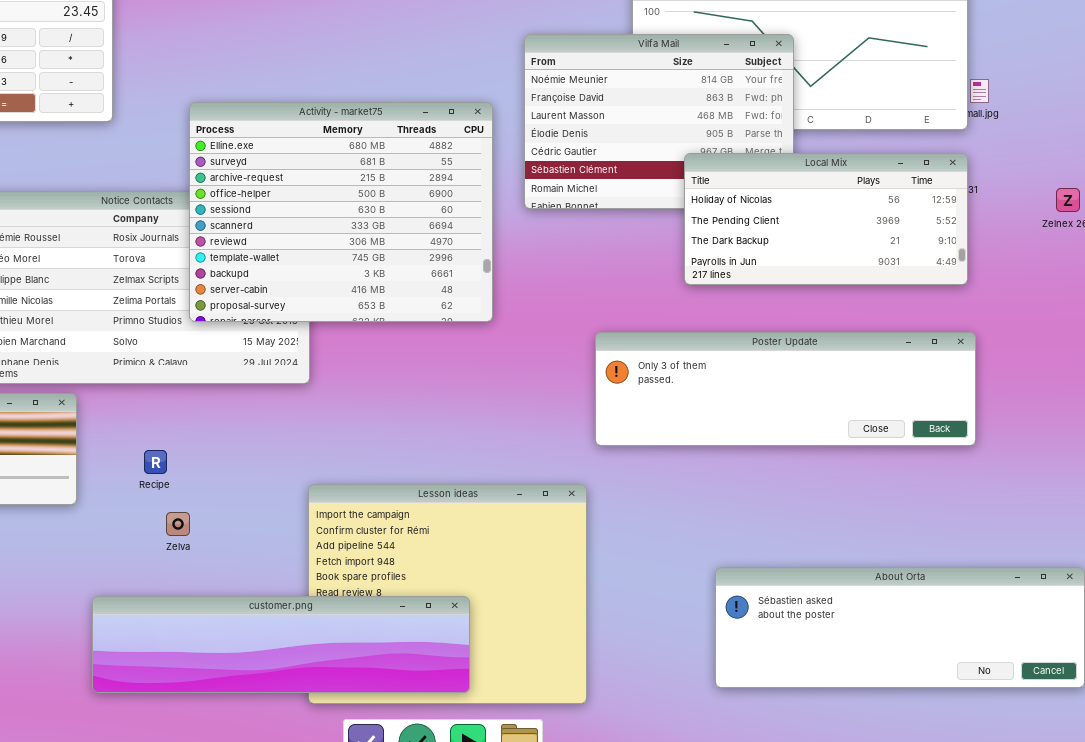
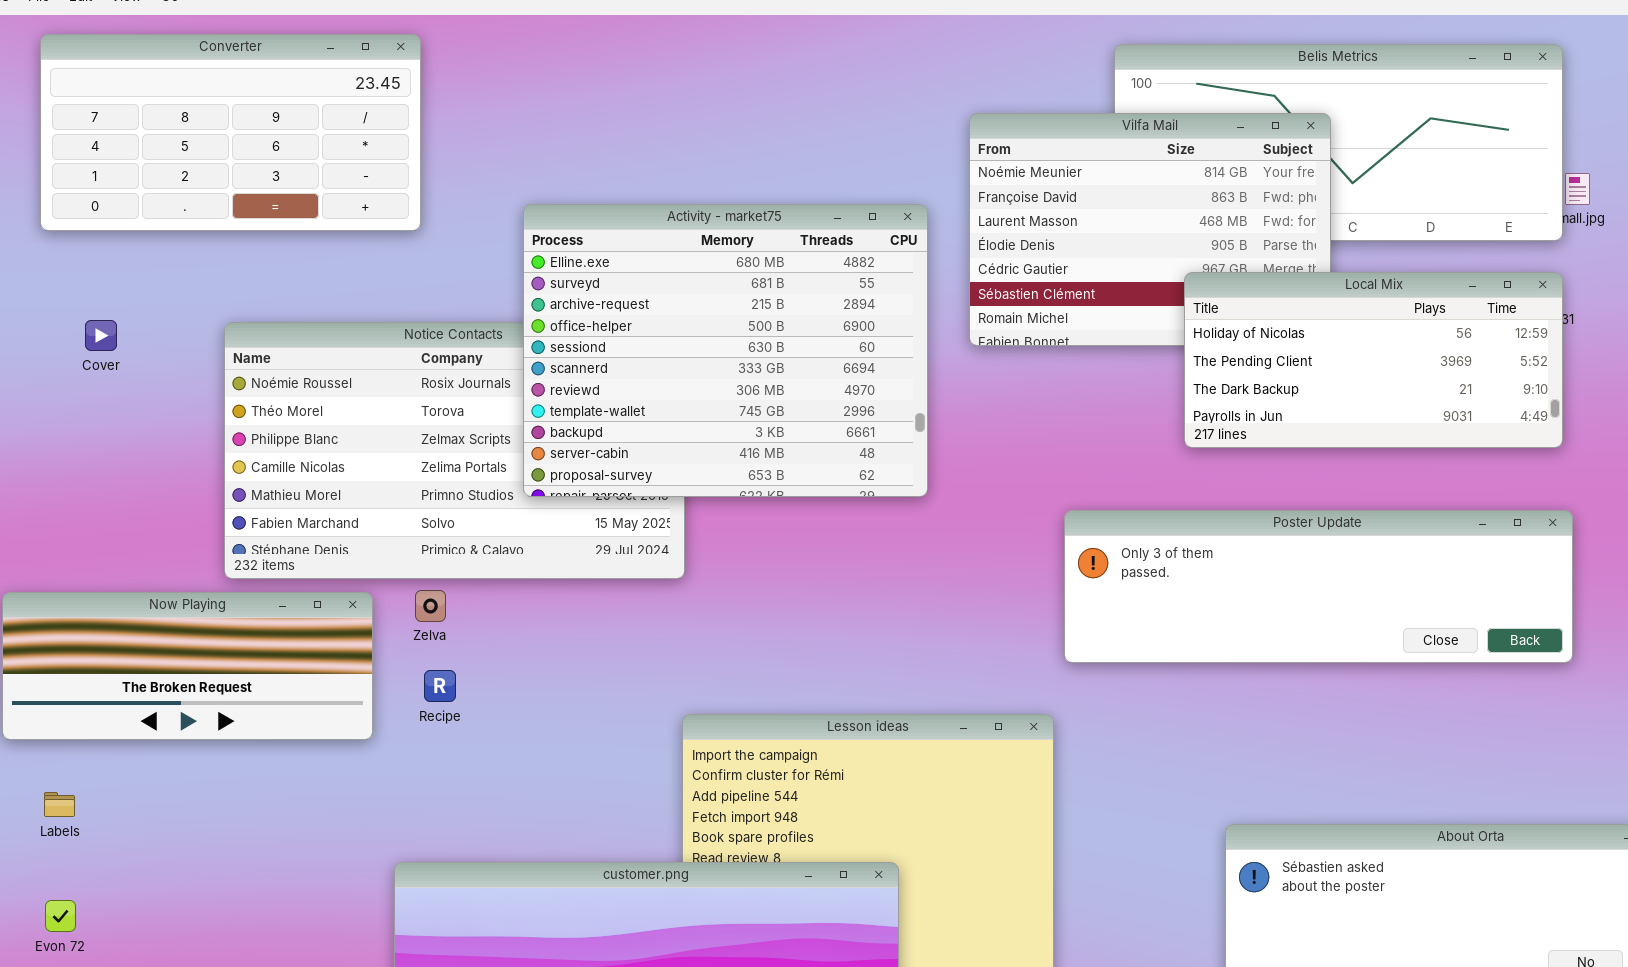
Recipe: [144,450,167,474] -> [424,670,456,702], moved
Zelva: [166,512,190,536] -> [415,590,446,622], moved

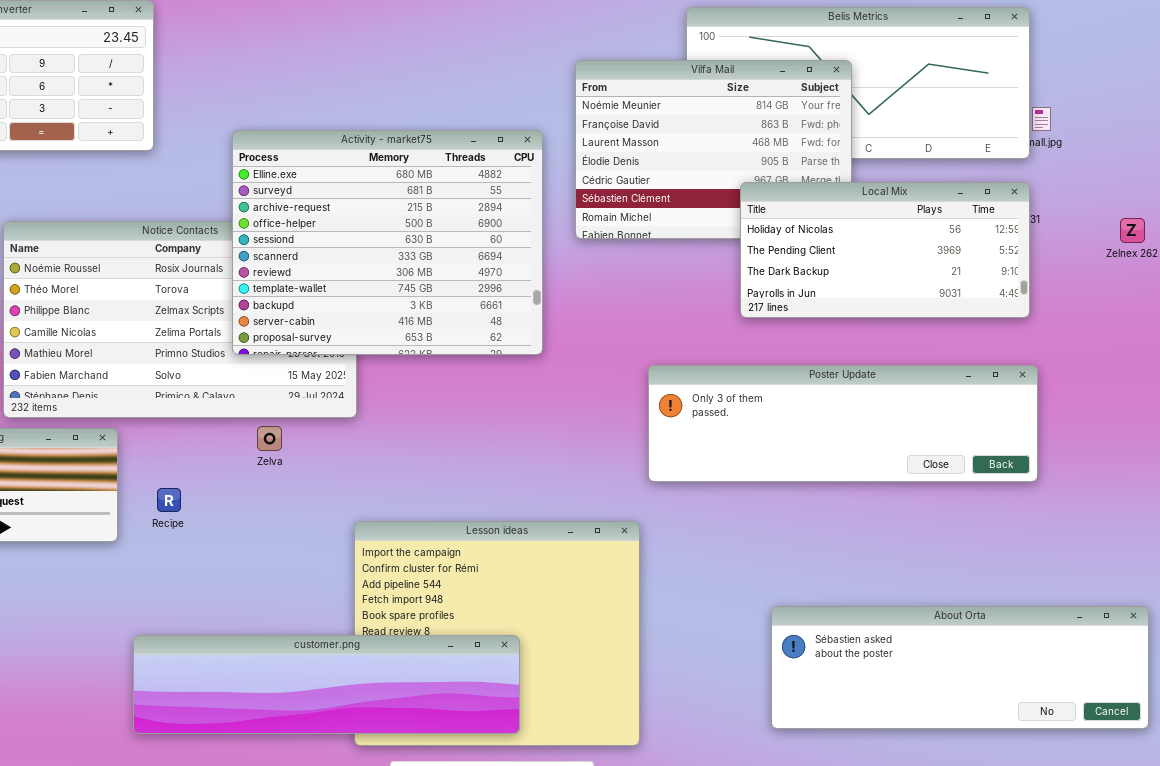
Zelva: [415,590,446,622] -> [257,426,282,451], moved

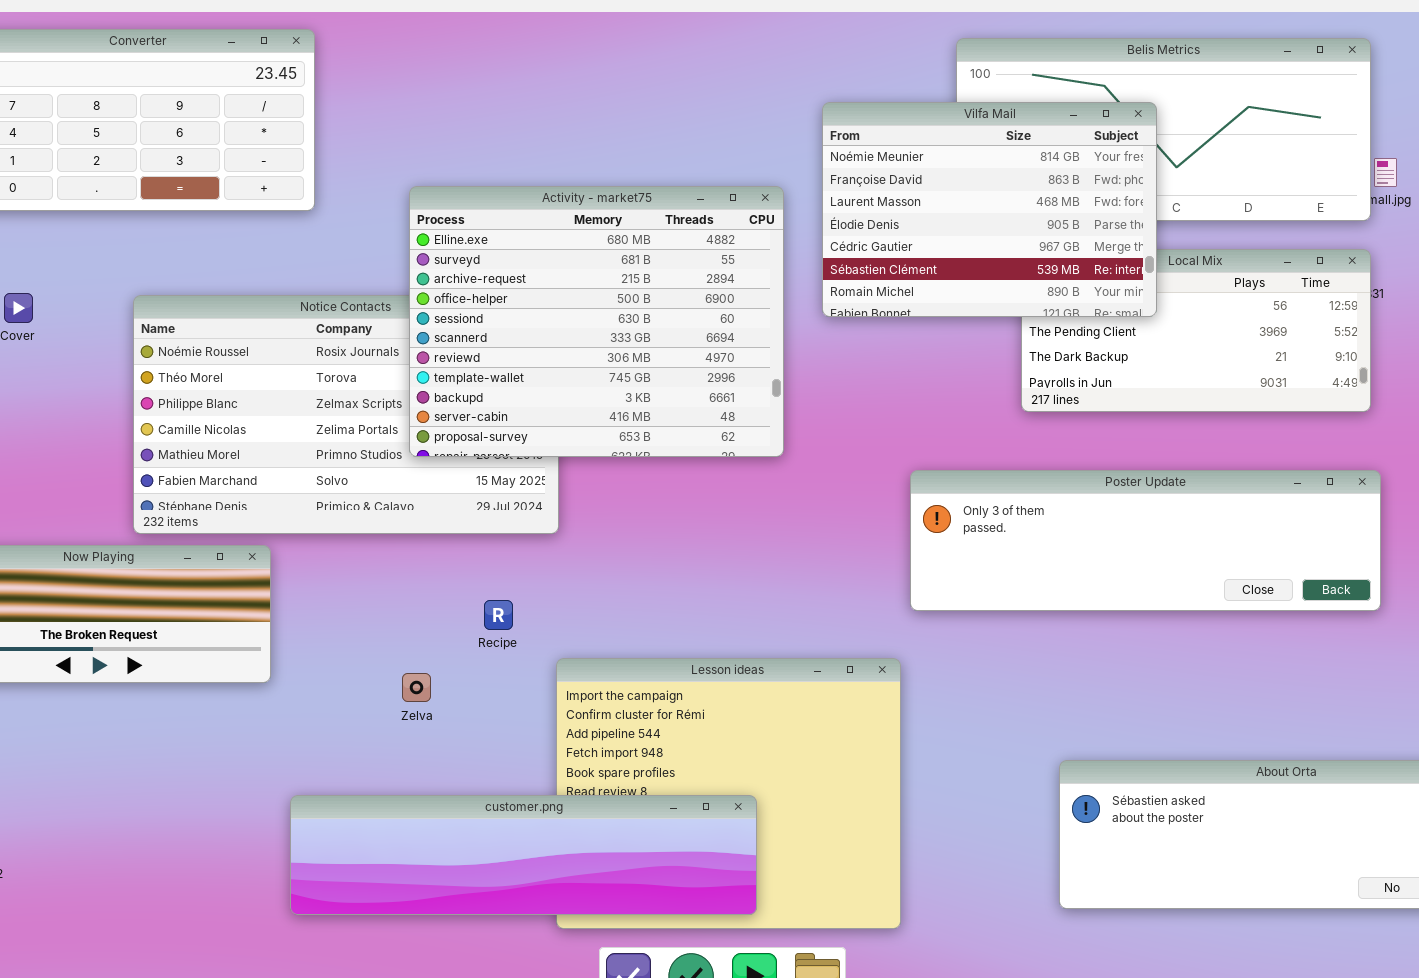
Vilfa Mail: [575,60,852,239] -> [822,102,1157,317], raised
Zelva: [257,426,282,451] -> [402,673,431,702], moved
Recipe: [157,488,181,512] -> [484,600,513,630], moved

